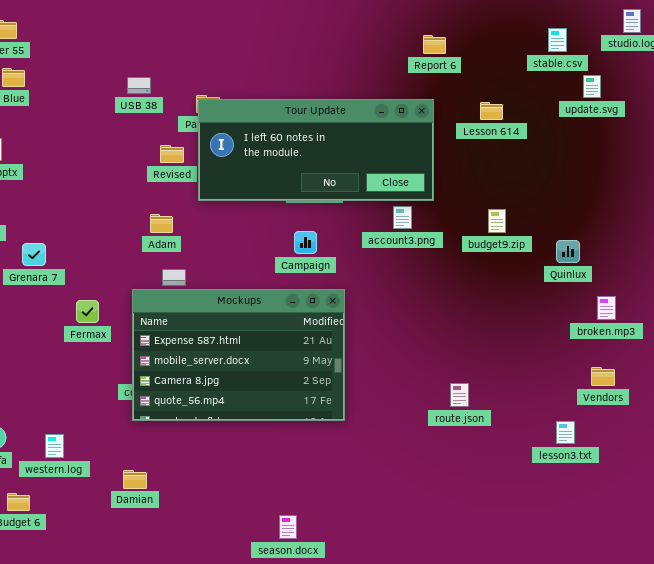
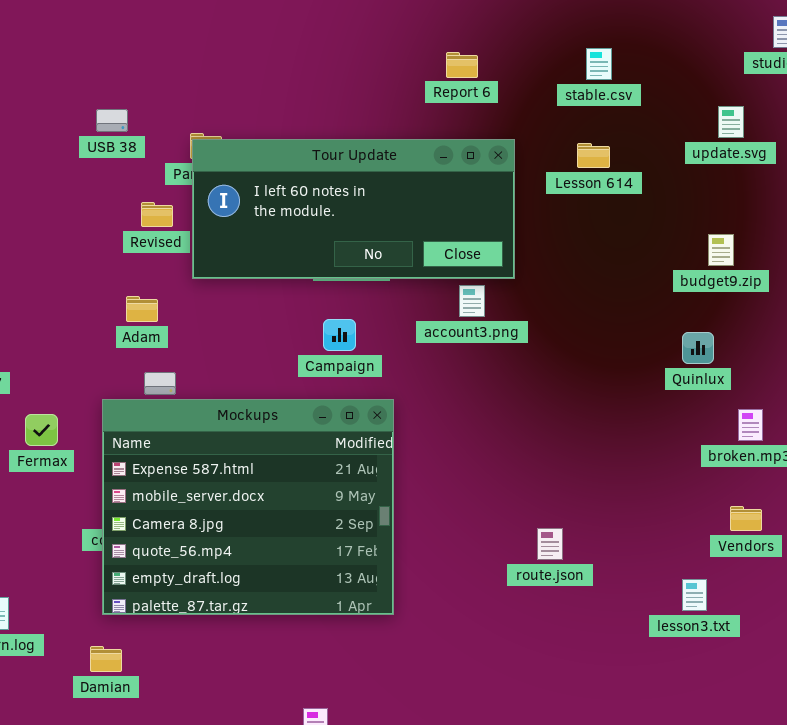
stable.csv: [548,28,567,52] -> [586,48,612,80], moved
Report 6: [423,35,446,54] -> [446,52,478,78], moved
budget9.zip: [488,209,506,233] -> [708,234,734,266], moved
Mockups: [132,289,345,421] -> [102,399,394,615], resized

